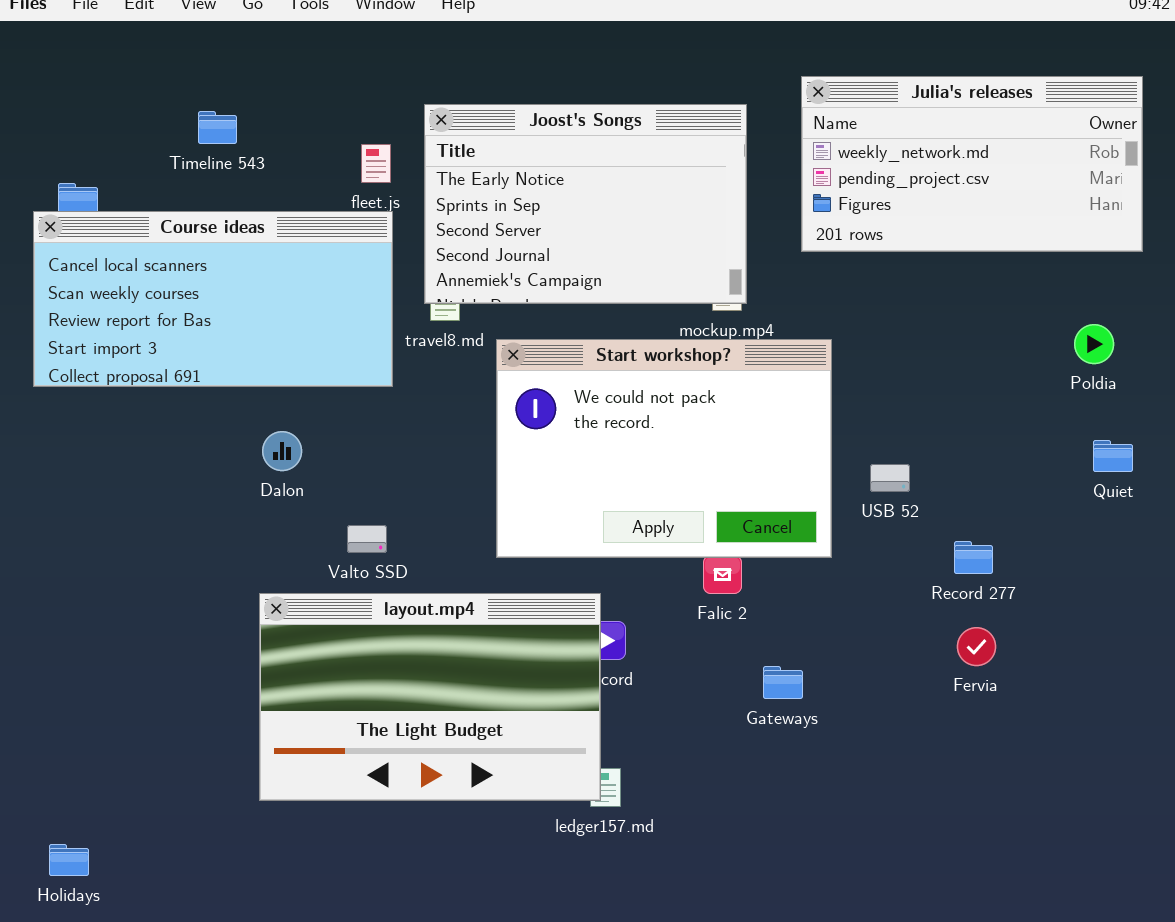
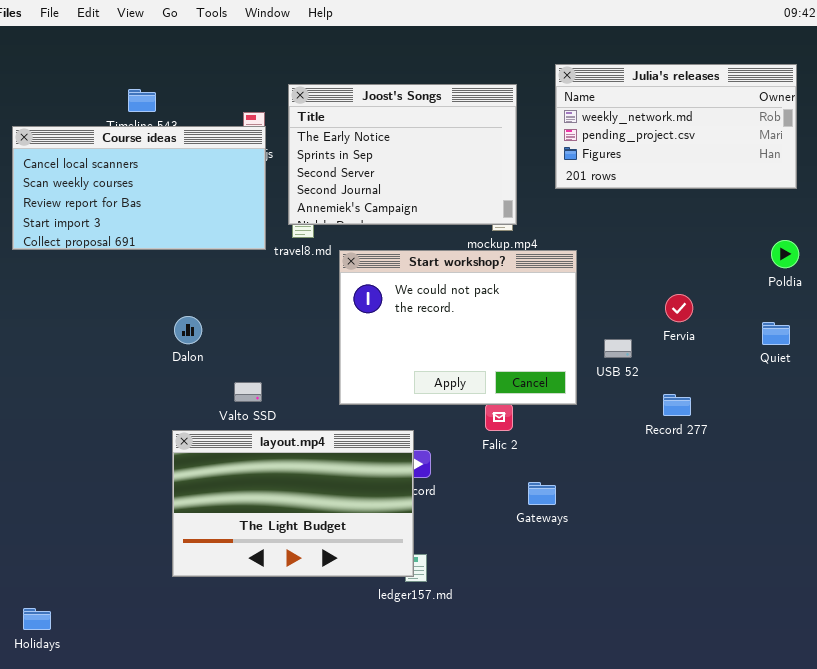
Course ideas: [33,211,393,387] -> [12,126,266,250], moved
Poldia: [1074,324,1114,364] -> [771,240,799,268], moved
Fervia: [957,627,996,666] -> [665,294,693,322], moved

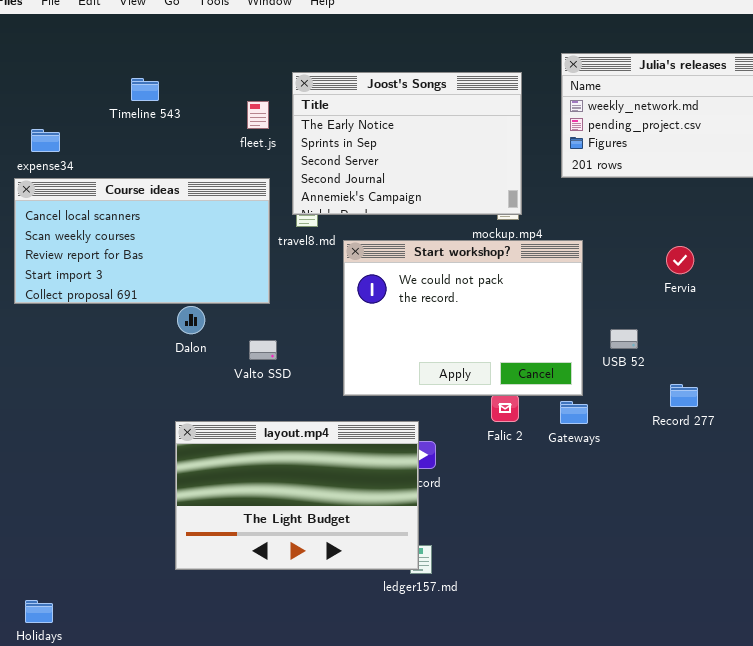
Course ideas: [12,126,266,250] -> [14,178,270,304], moved
Fervia: [665,294,693,322] -> [666,246,694,274], moved
Valto SSD: [234,382,262,402] -> [249,340,277,360], moved
Gateways: [528,482,556,505] -> [560,401,588,424], moved

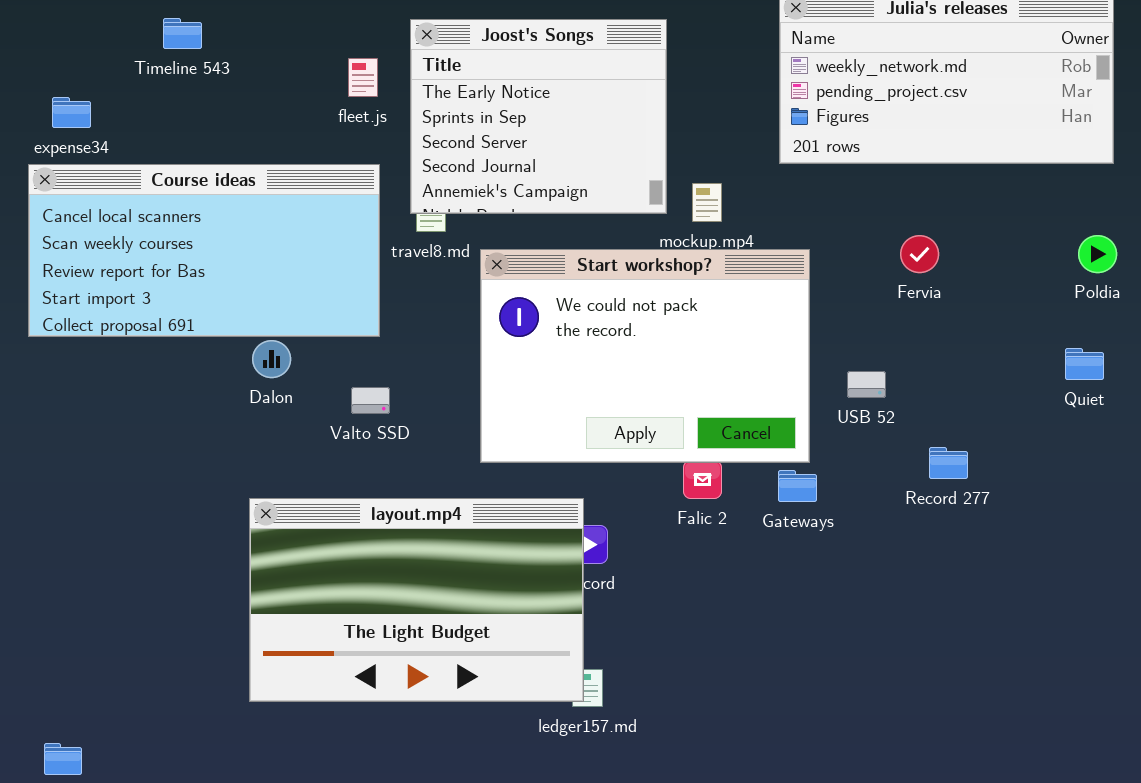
Joost's Songs: [292,72,522,215] -> [410,19,667,214], resized
Timeline 543: [131,78,159,101] -> [163,18,202,49], moved
Fervia: [666,246,694,274] -> [900,235,939,273], moved

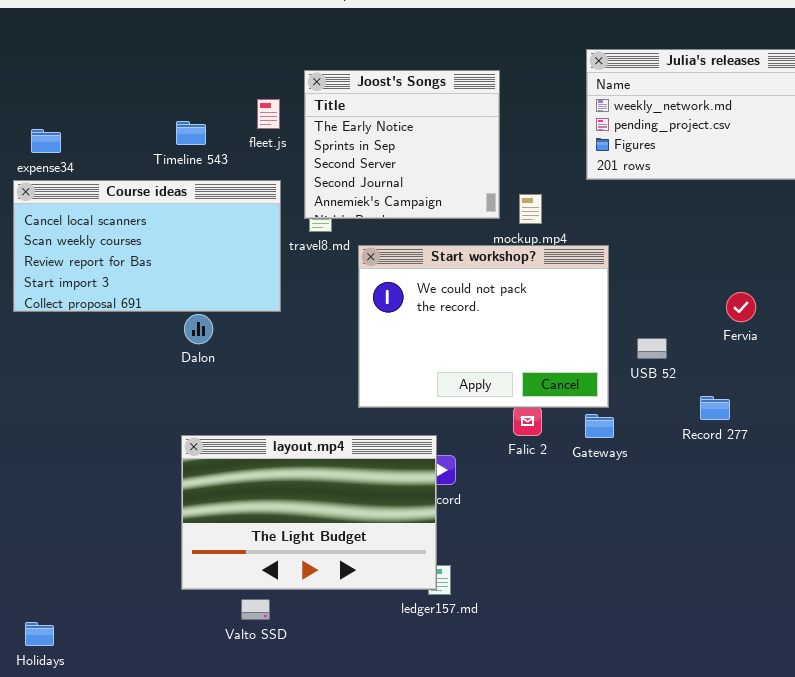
Timeline 543: [163,18,202,49] -> [176,121,206,145], moved
Fervia: [900,235,939,273] -> [726,292,756,322], moved
Valto SSD: [351,387,390,414] -> [241,599,270,620], moved

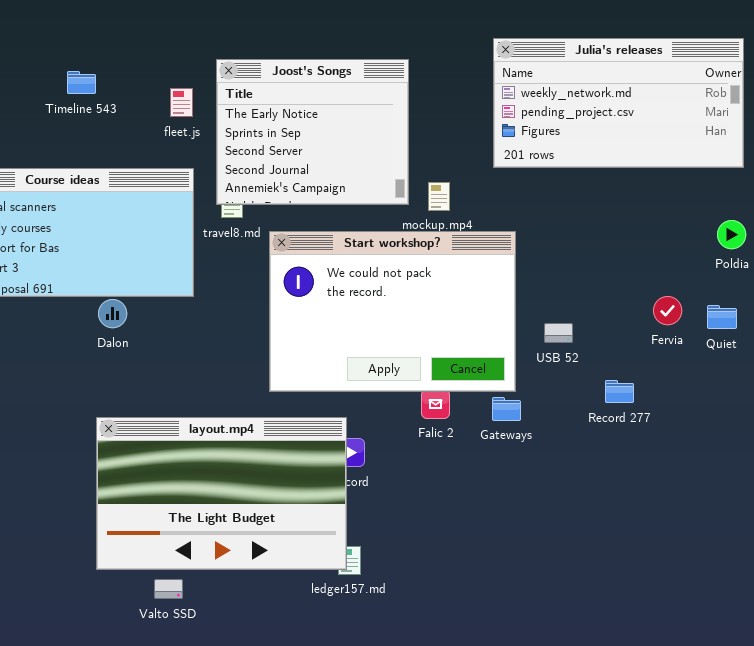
Timeline 543: [176,121,206,145] -> [67,71,96,94], moved
Fervia: [726,292,756,322] -> [653,296,682,325], moved

